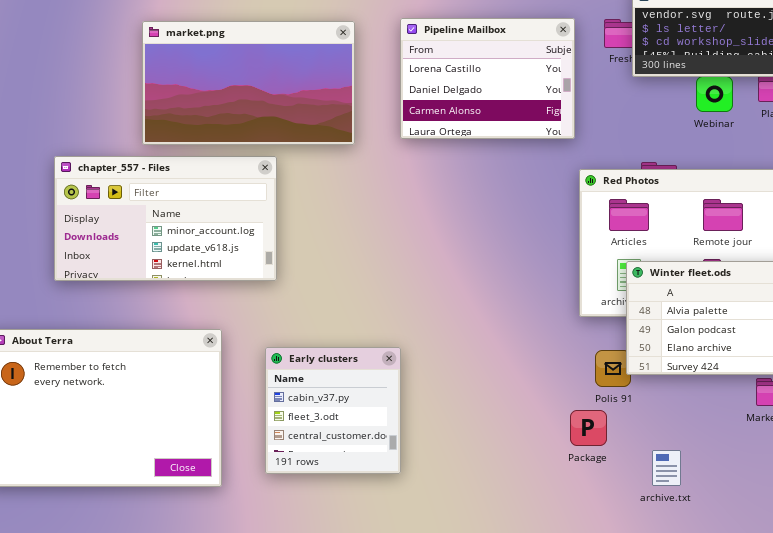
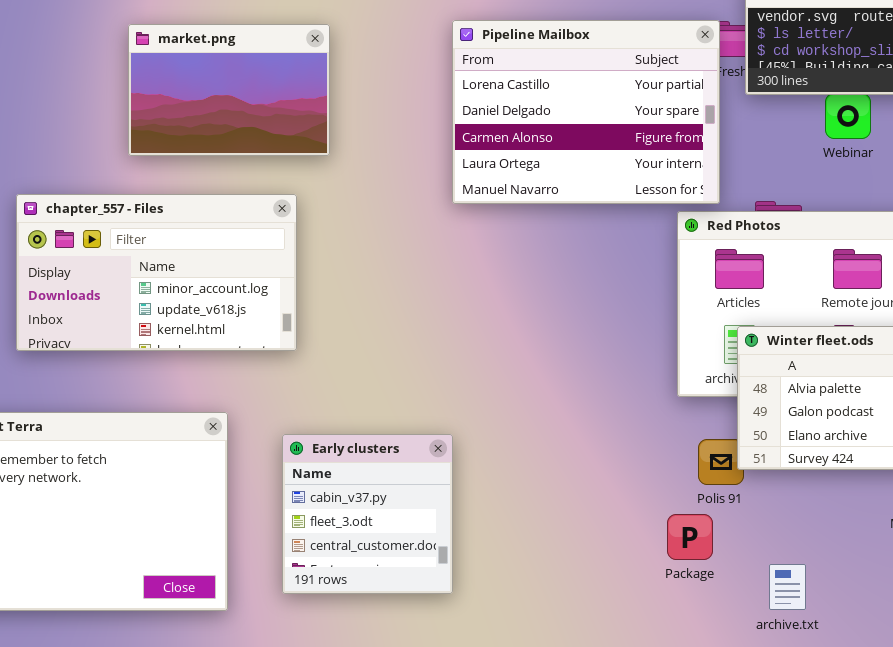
Pipeline Mailbox: [400,18,575,139] -> [452,20,720,204], resized
market.png: [142,21,355,145] -> [128,24,330,156], resized

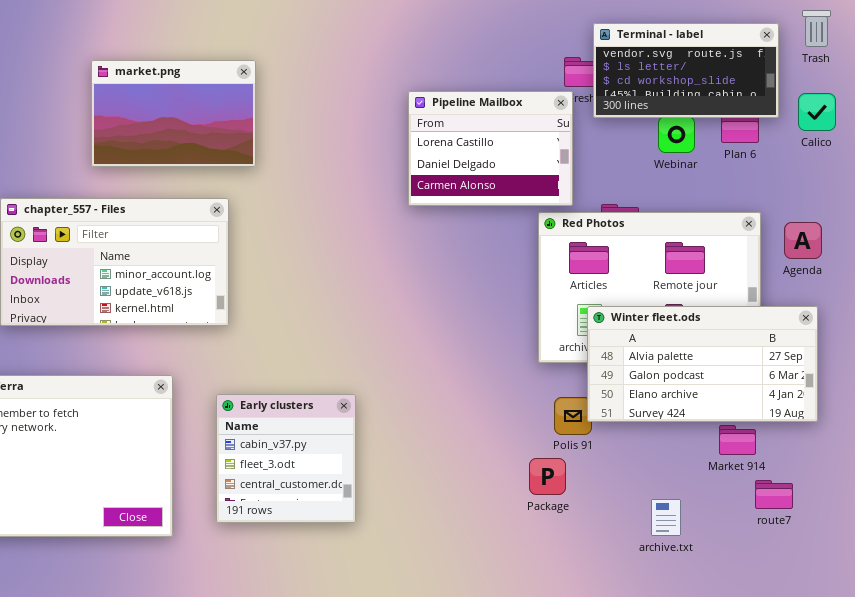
Pipeline Mailbox: [452,20,720,204] -> [408,91,573,206], resized
archive.txt: [769,564,806,610] -> [651,499,681,536], moved

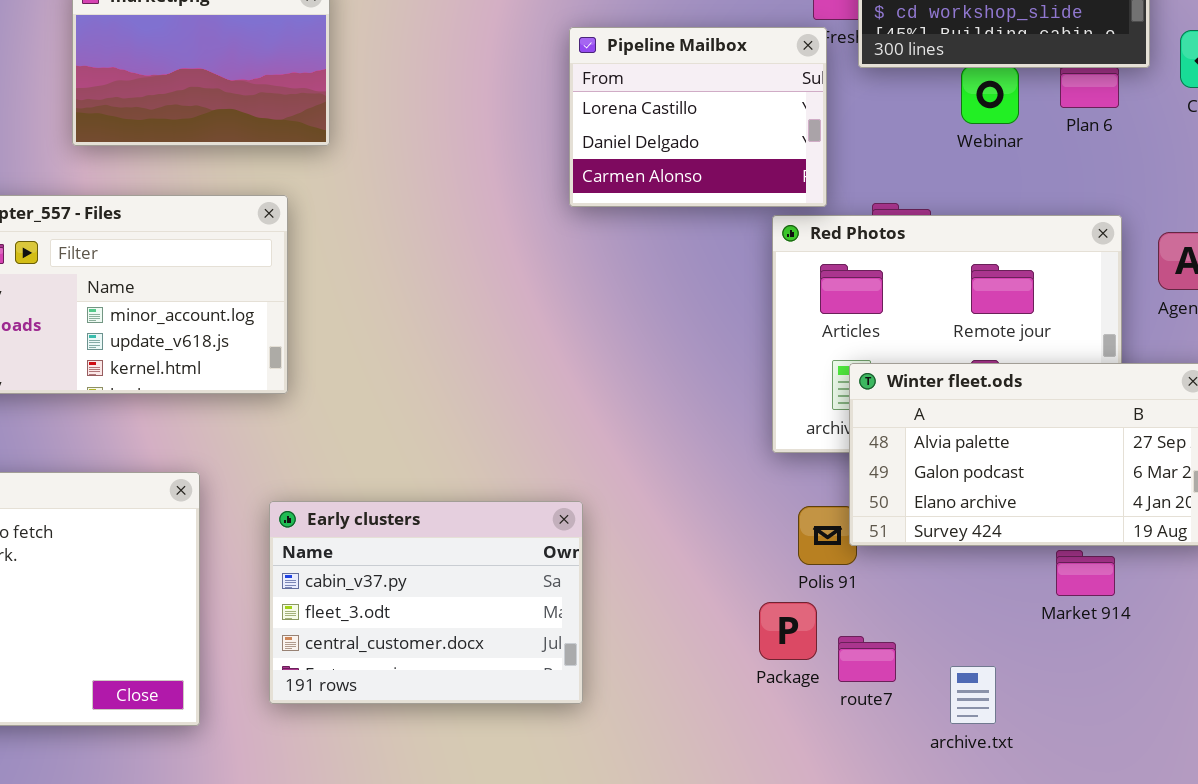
Early clusters: [216,394,356,523] -> [269,501,583,704], resized
route7: [755,480,793,509] -> [838,636,896,682], moved

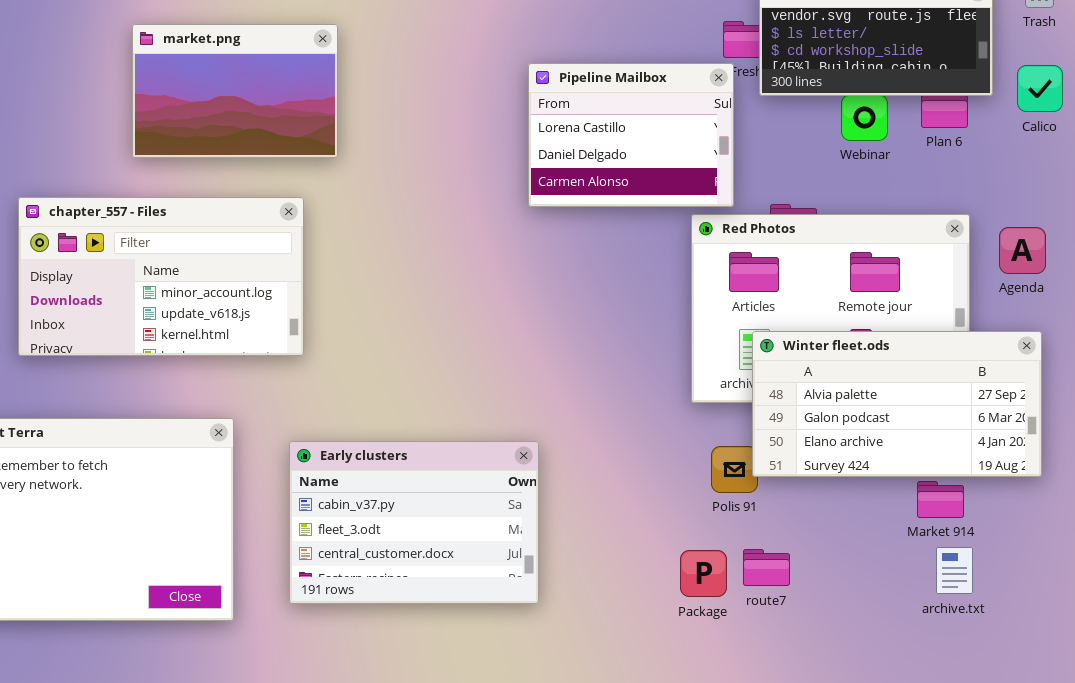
Package: [759,602,817,660] -> [680,550,727,597], moved
archive.txt: [950,666,996,724] -> [936,547,973,594], moved

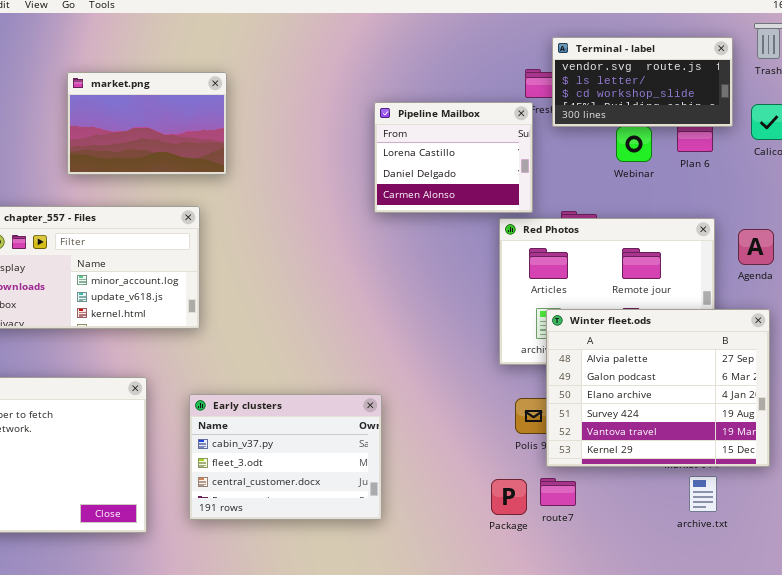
Winter fleet.ods: [752,331,1042,477] -> [546,309,770,467], resized

